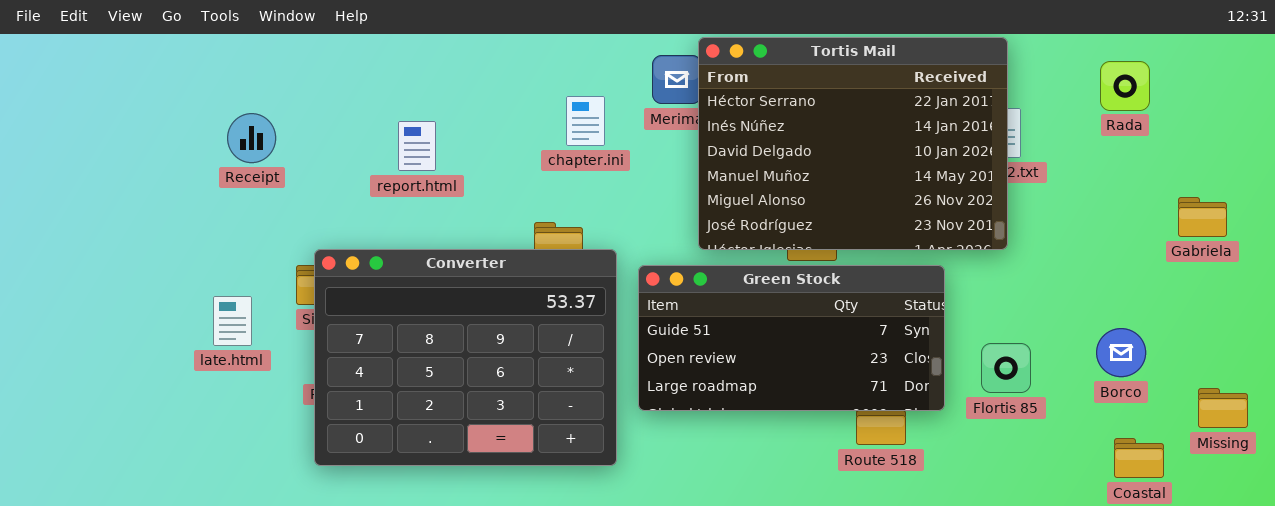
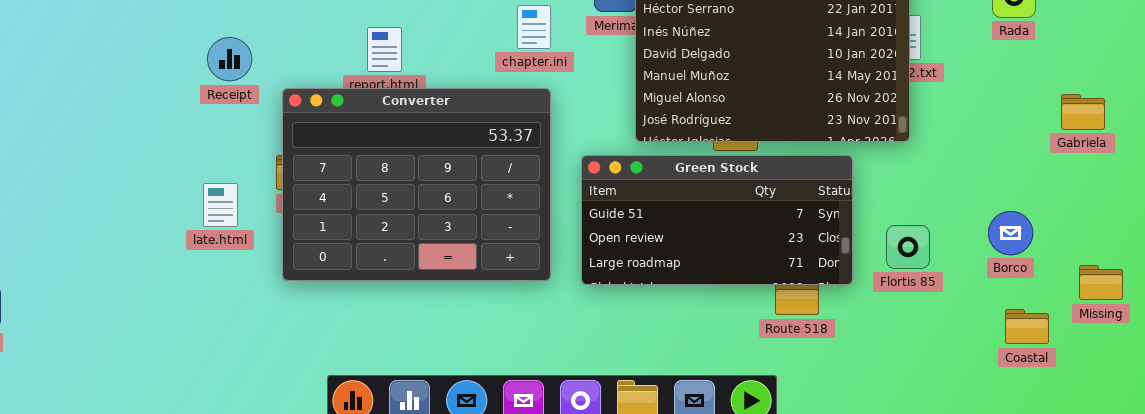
Receipt: [227,113,276,163] -> [207,37,252,81], moved
Converter: [314,249,617,466] -> [282,88,551,281], moved

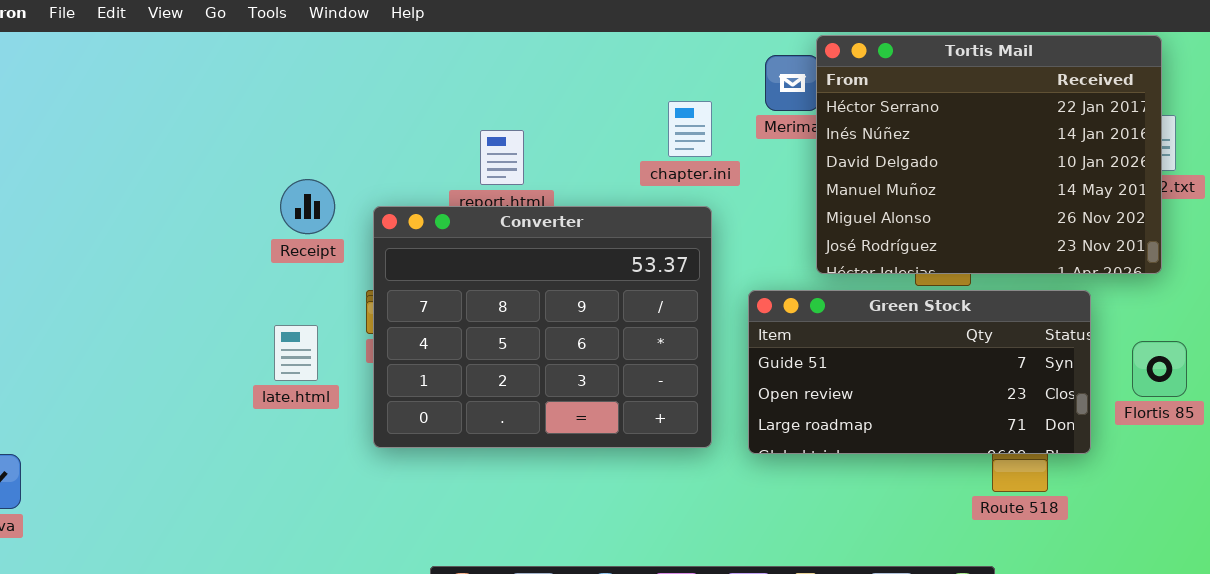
Receipt: [207,37,252,81] -> [280,179,335,234], moved
Flortis 85: [886,225,930,269] -> [1132,341,1187,397], moved

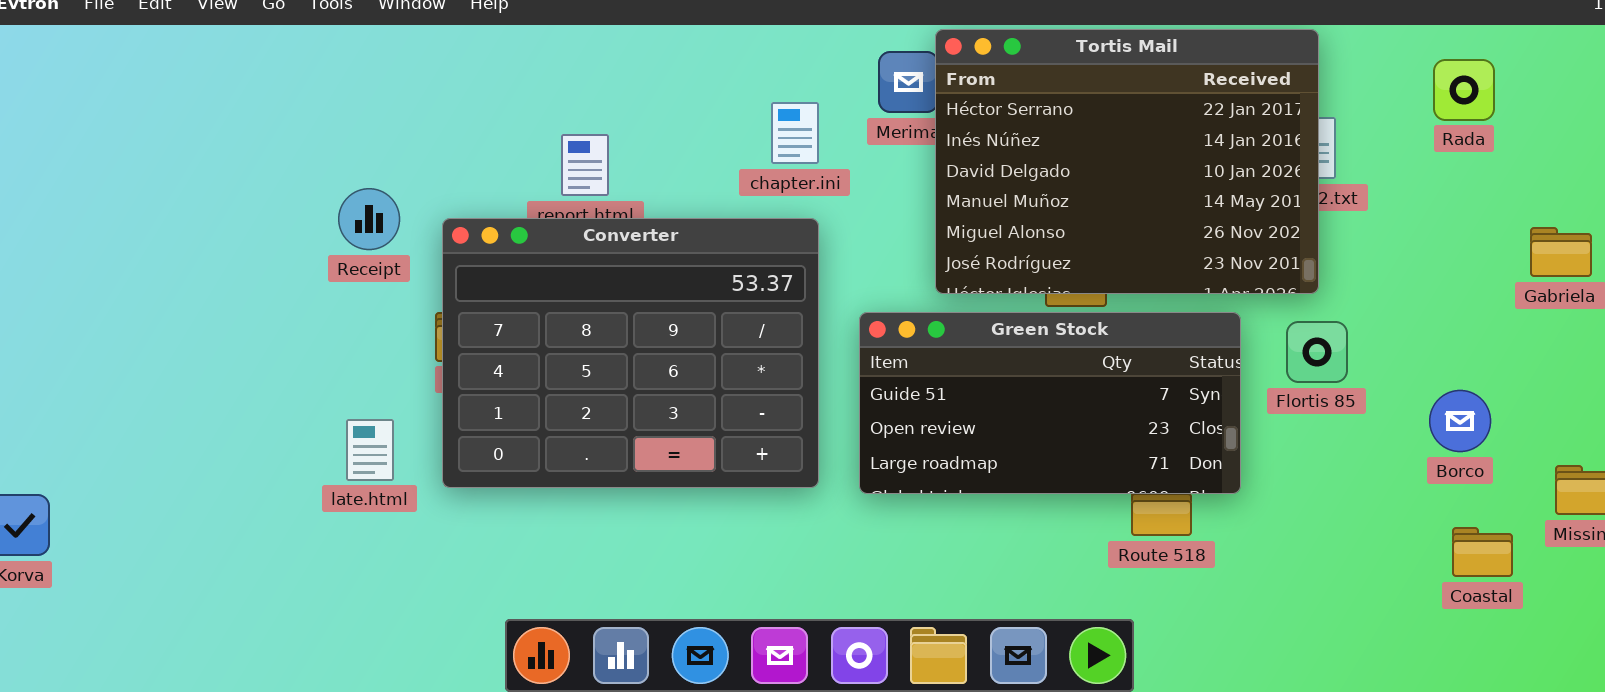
late.html: [274,325,318,381] -> [346,419,394,481], moved
Flortis 85: [1132,341,1187,397] -> [1286,321,1348,383], moved

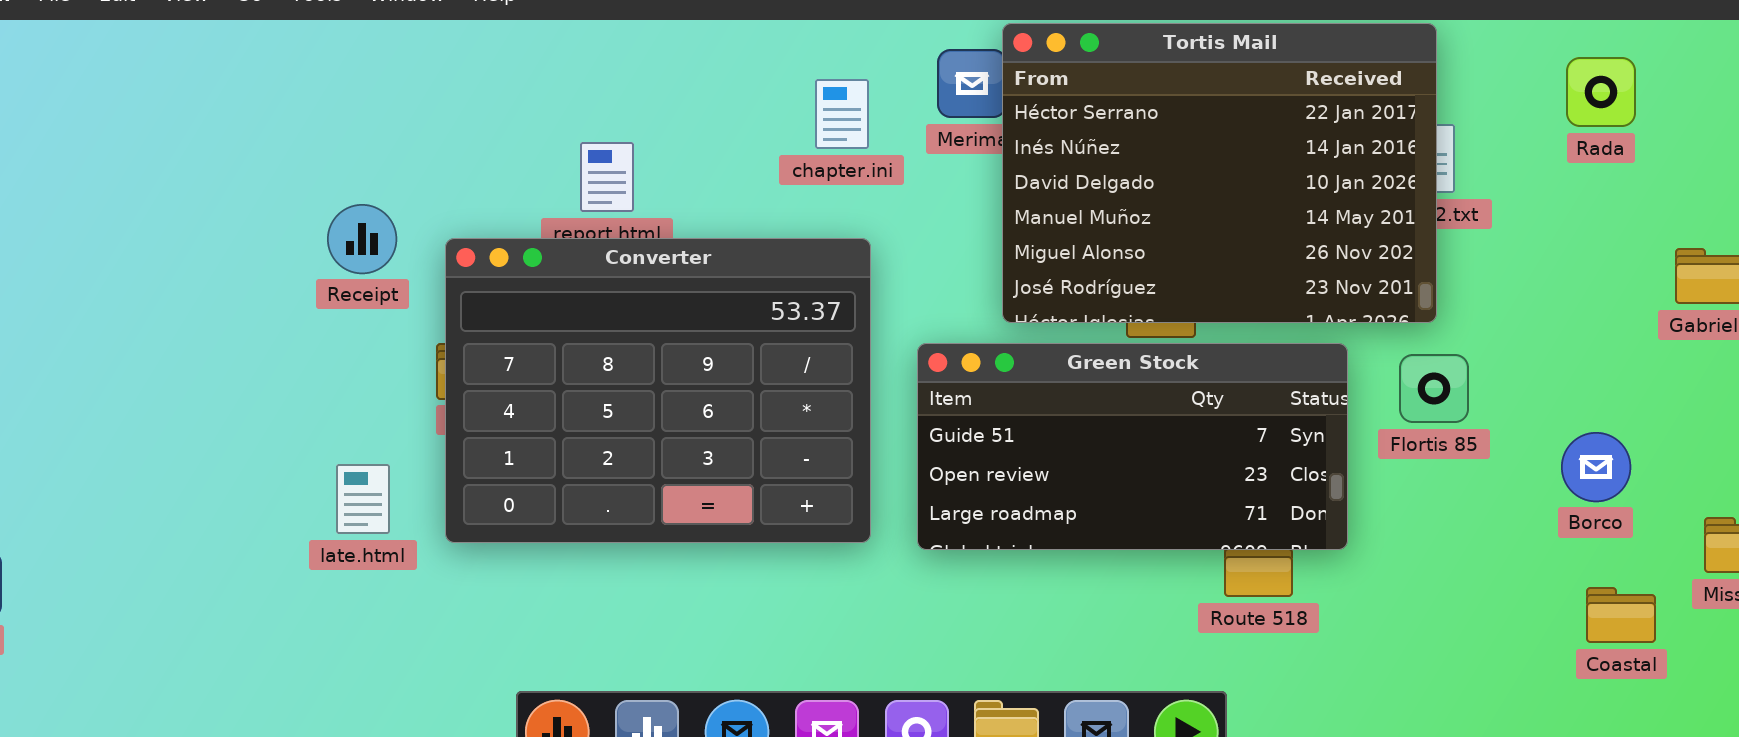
chapter.ini: [771,102,819,164] -> [815,79,869,149], moved

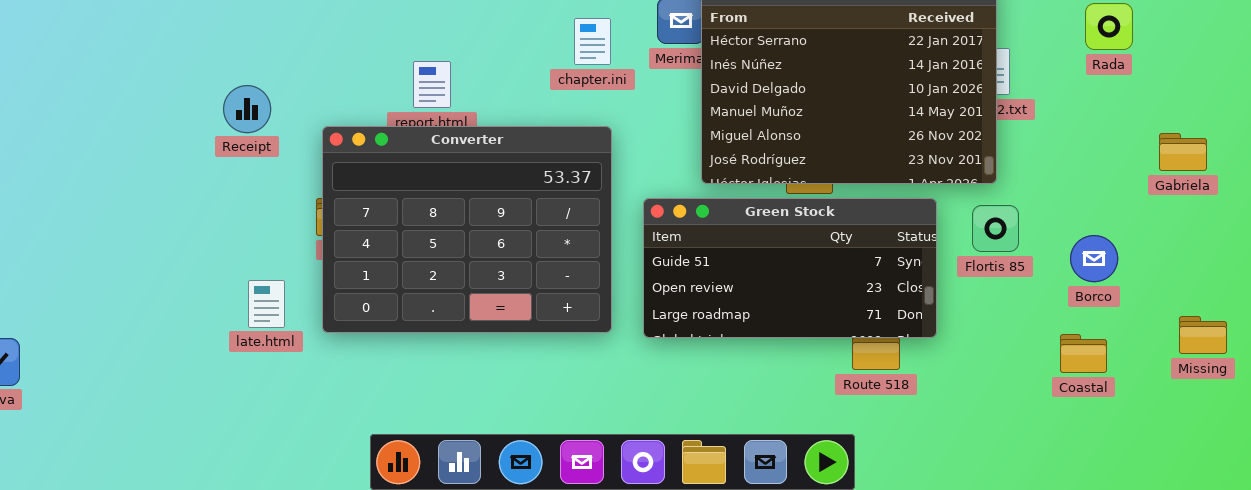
Receipt: [327,204,397,274] -> [223,85,271,133], moved
Borco: [1561,432,1631,502] -> [1070,235,1118,282], moved
Coastal: [1586,587,1656,643] -> [1060,334,1107,373], moved

